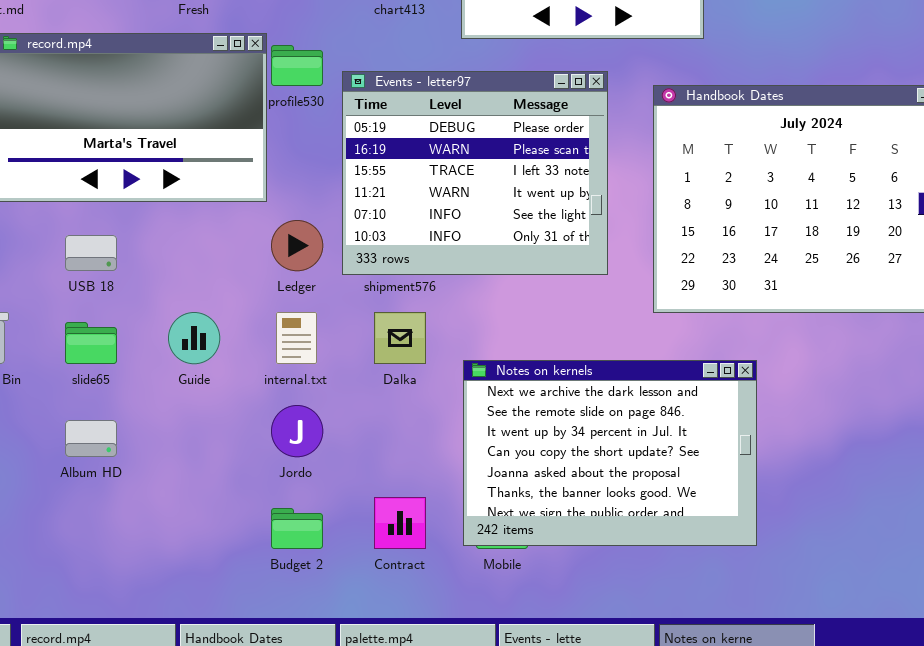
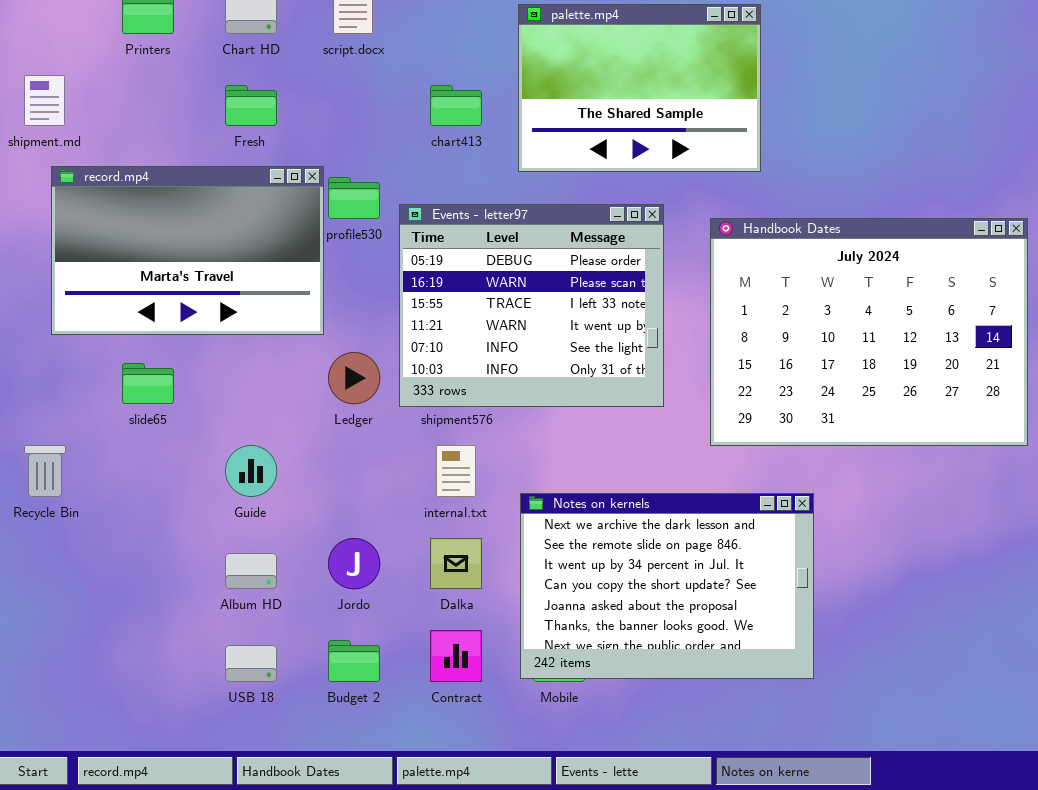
USB 18: [65,235,117,271] -> [225,645,277,682], moved
internal.txt: [276,312,317,364] -> [436,445,476,497], moved
Dalka: [374,312,426,364] -> [430,538,482,589], moved
slide65: [65,322,117,364] -> [122,363,174,404], moved
Album HD: [65,420,117,457] -> [225,553,277,589], moved

